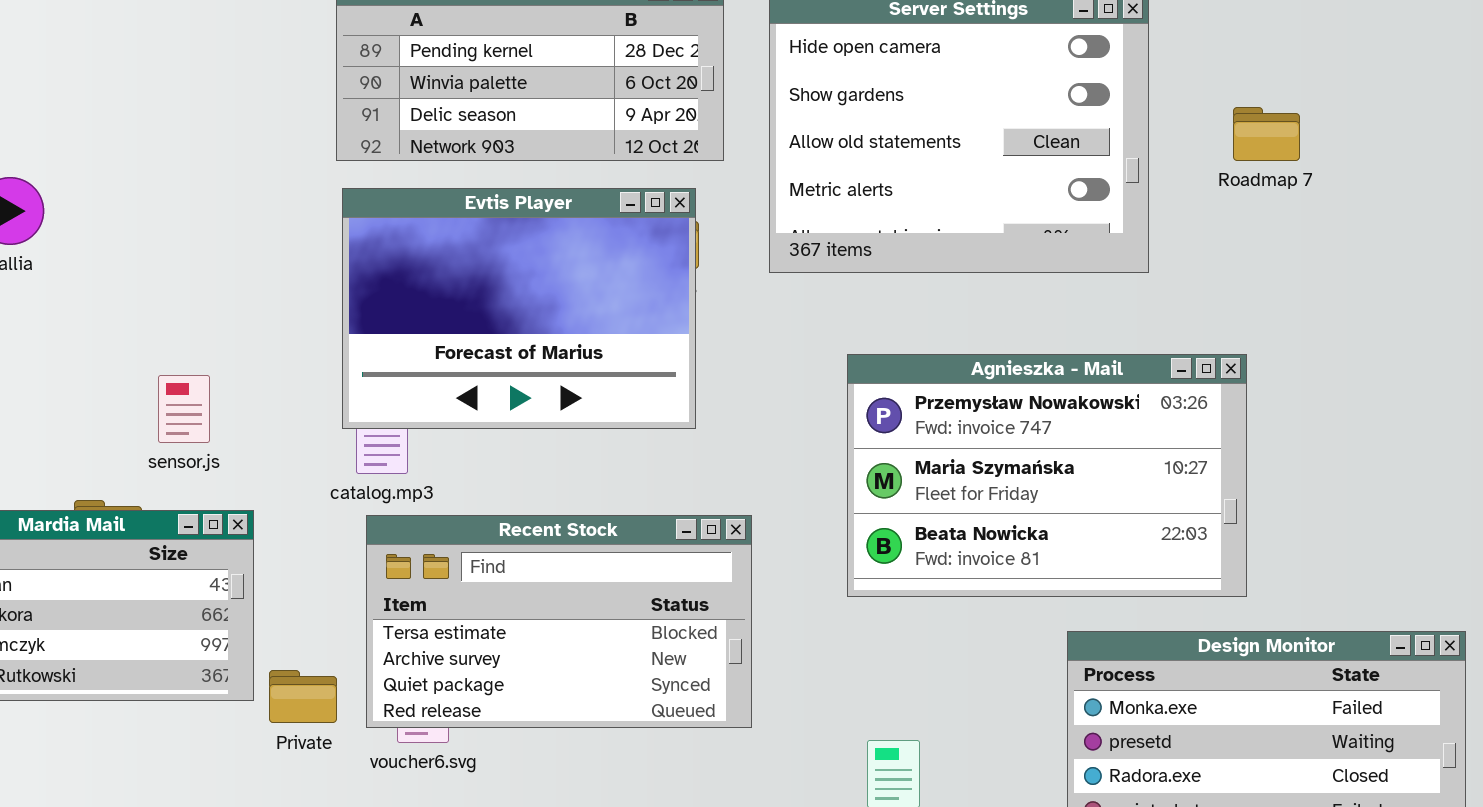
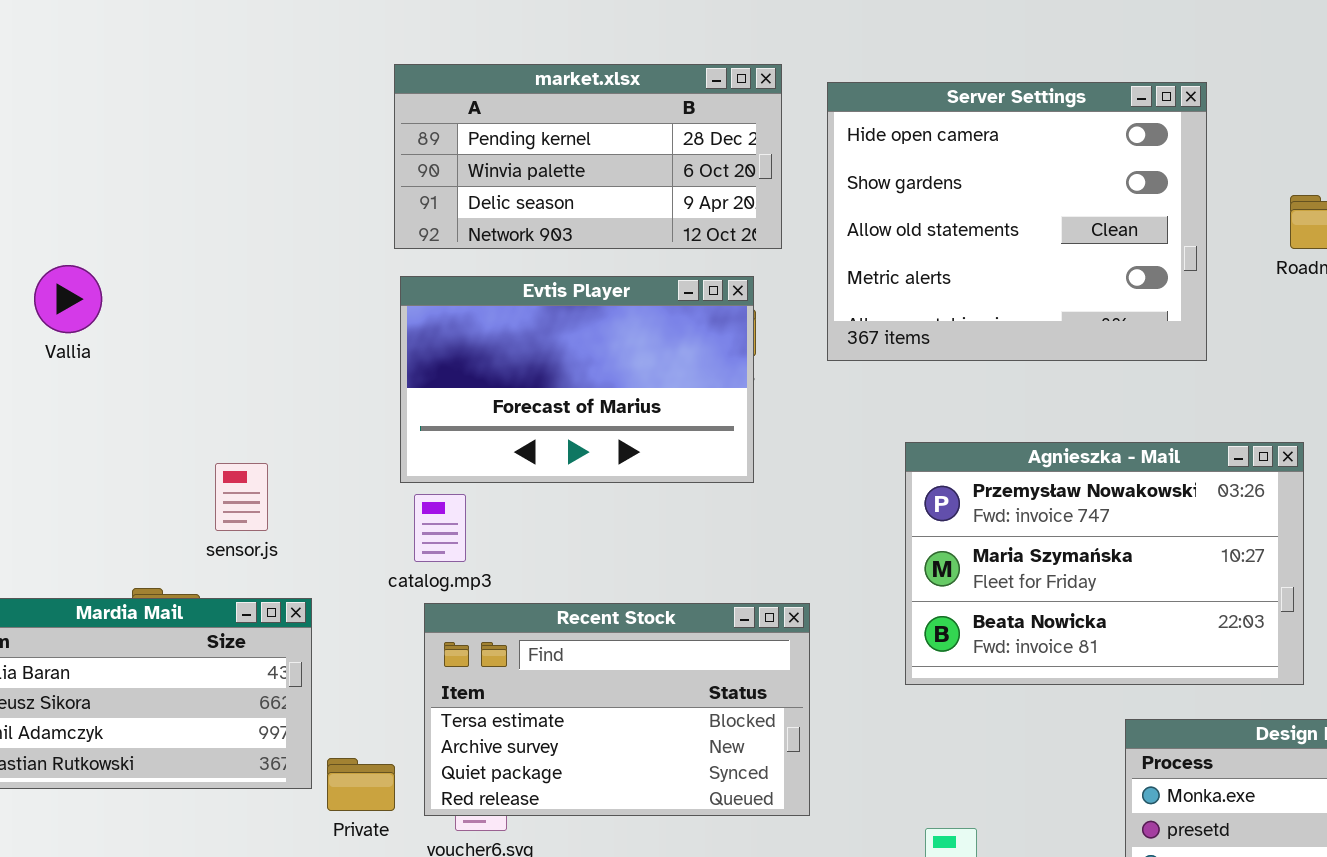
Evtis Player: [342,188,696,429] -> [400,276,754,483], resized

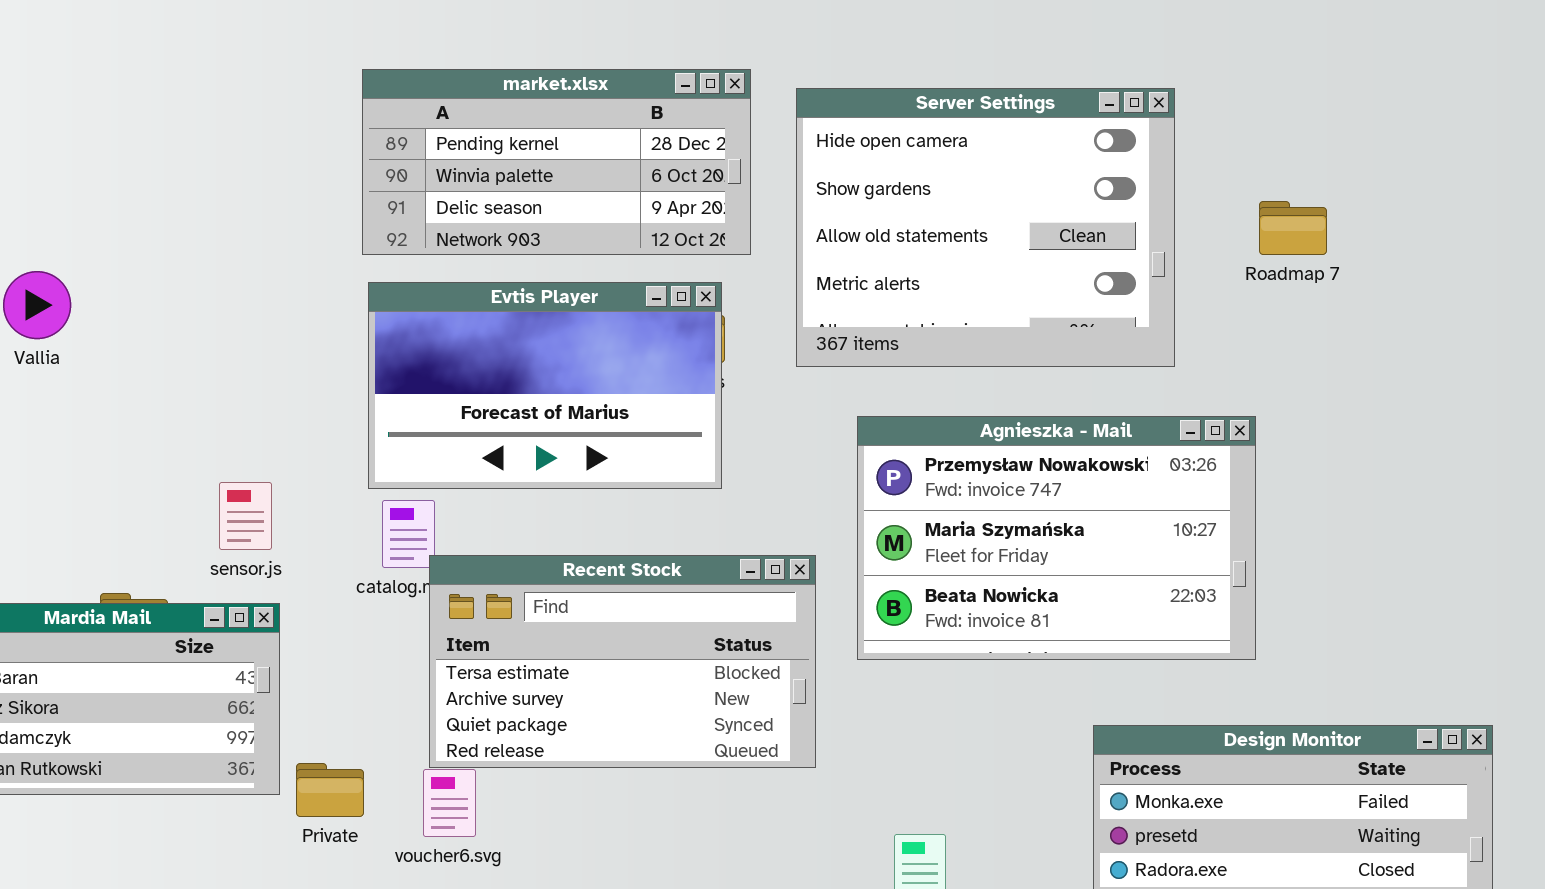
Agnieszka - Mail: [905,442,1304,685] -> [857,416,1256,660], moved
sensor.js: [215,463,268,531] -> [219,482,272,550], moved
Recent Stock: [424,603,810,816] -> [429,555,816,768], moved

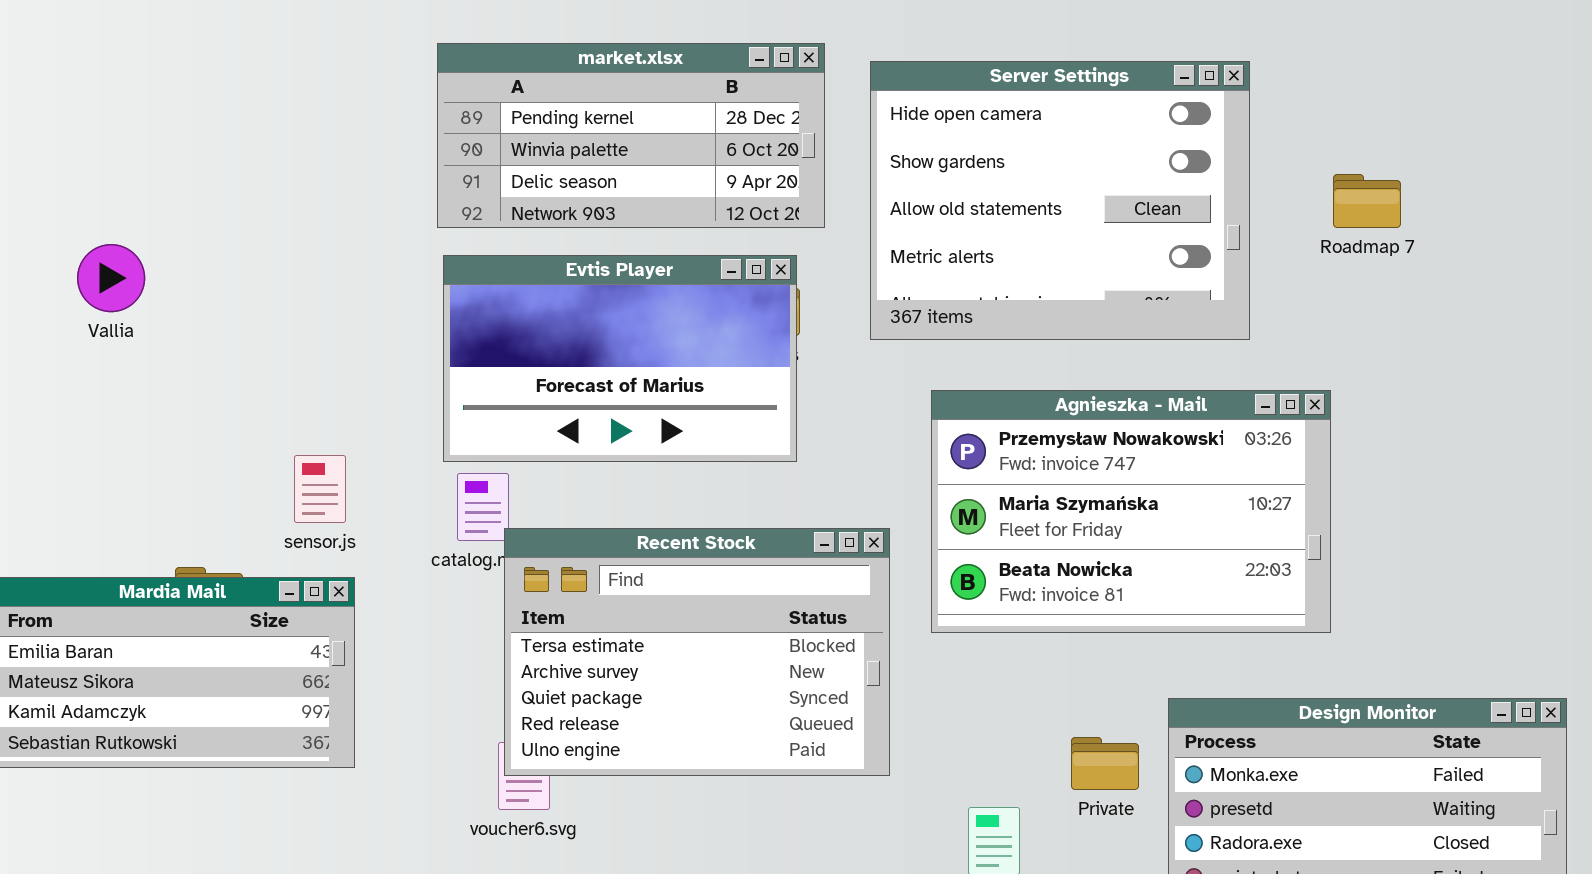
Recent Stock: [429,555,816,768] -> [504,528,890,776], resized
Private: [296,763,364,817] -> [1071,737,1139,790], moved

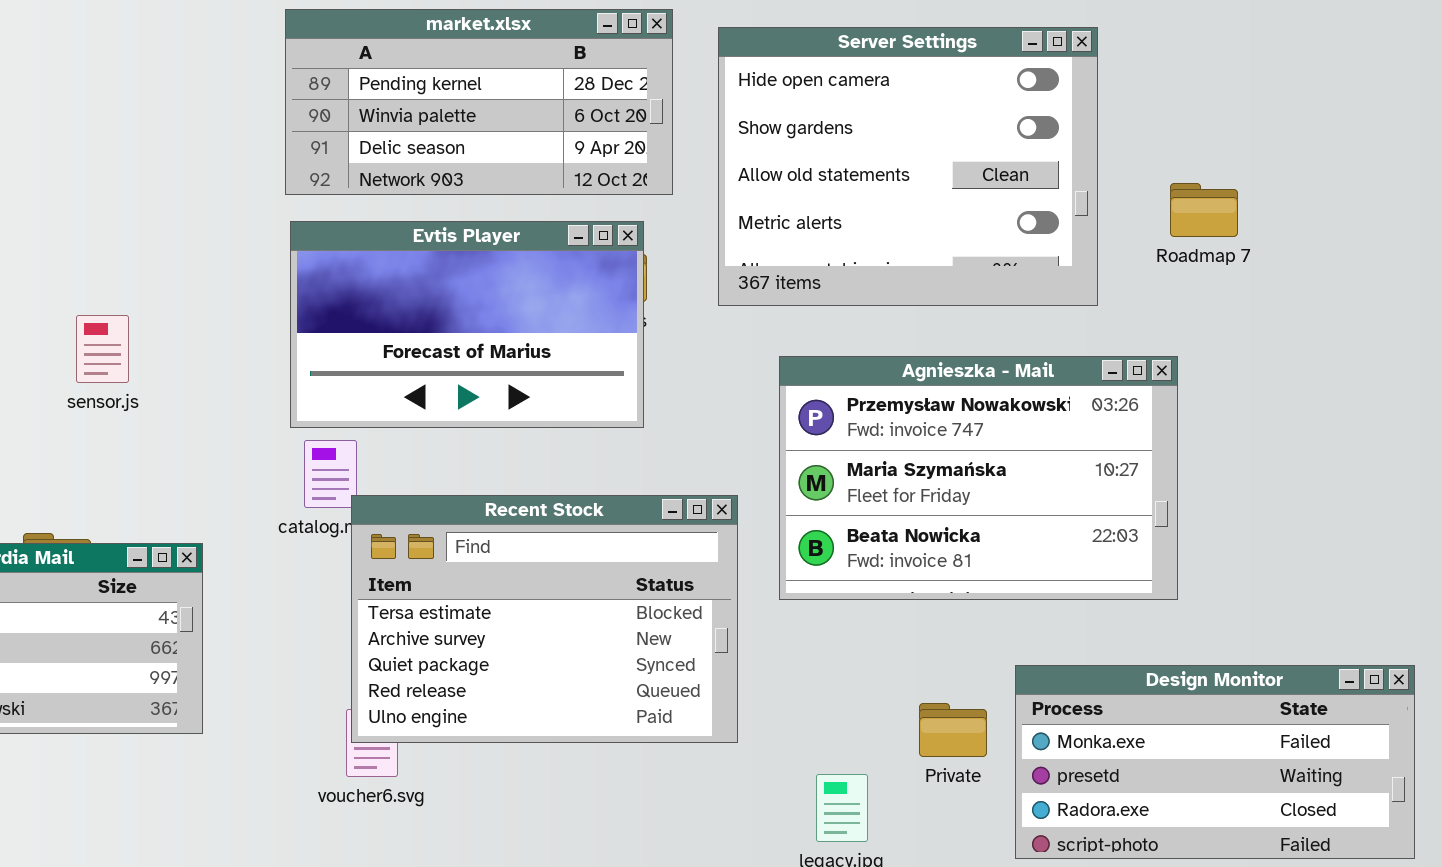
Roadmap 7: [1333,174,1401,228] -> [1170,183,1238,237], moved
sensor.js: [294,455,346,523] -> [76,315,129,383], moved

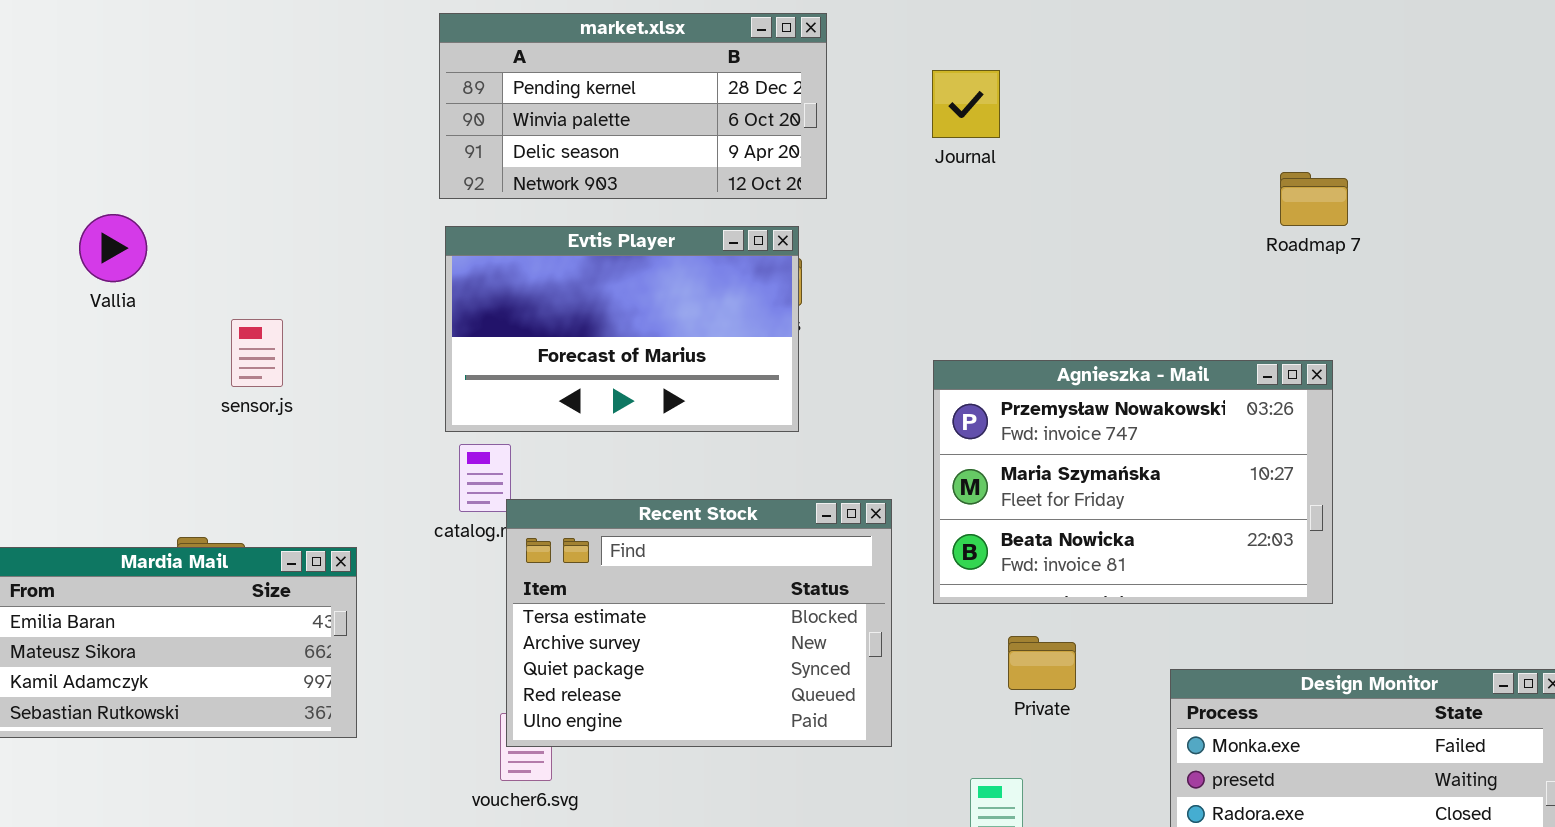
Server Settings: [718,27,1098,306] -> none, closed
Roadmap 7: [1170,183,1238,237] -> [1280,172,1348,226], moved
Private: [919,703,987,757] -> [1008,636,1076,690], moved

